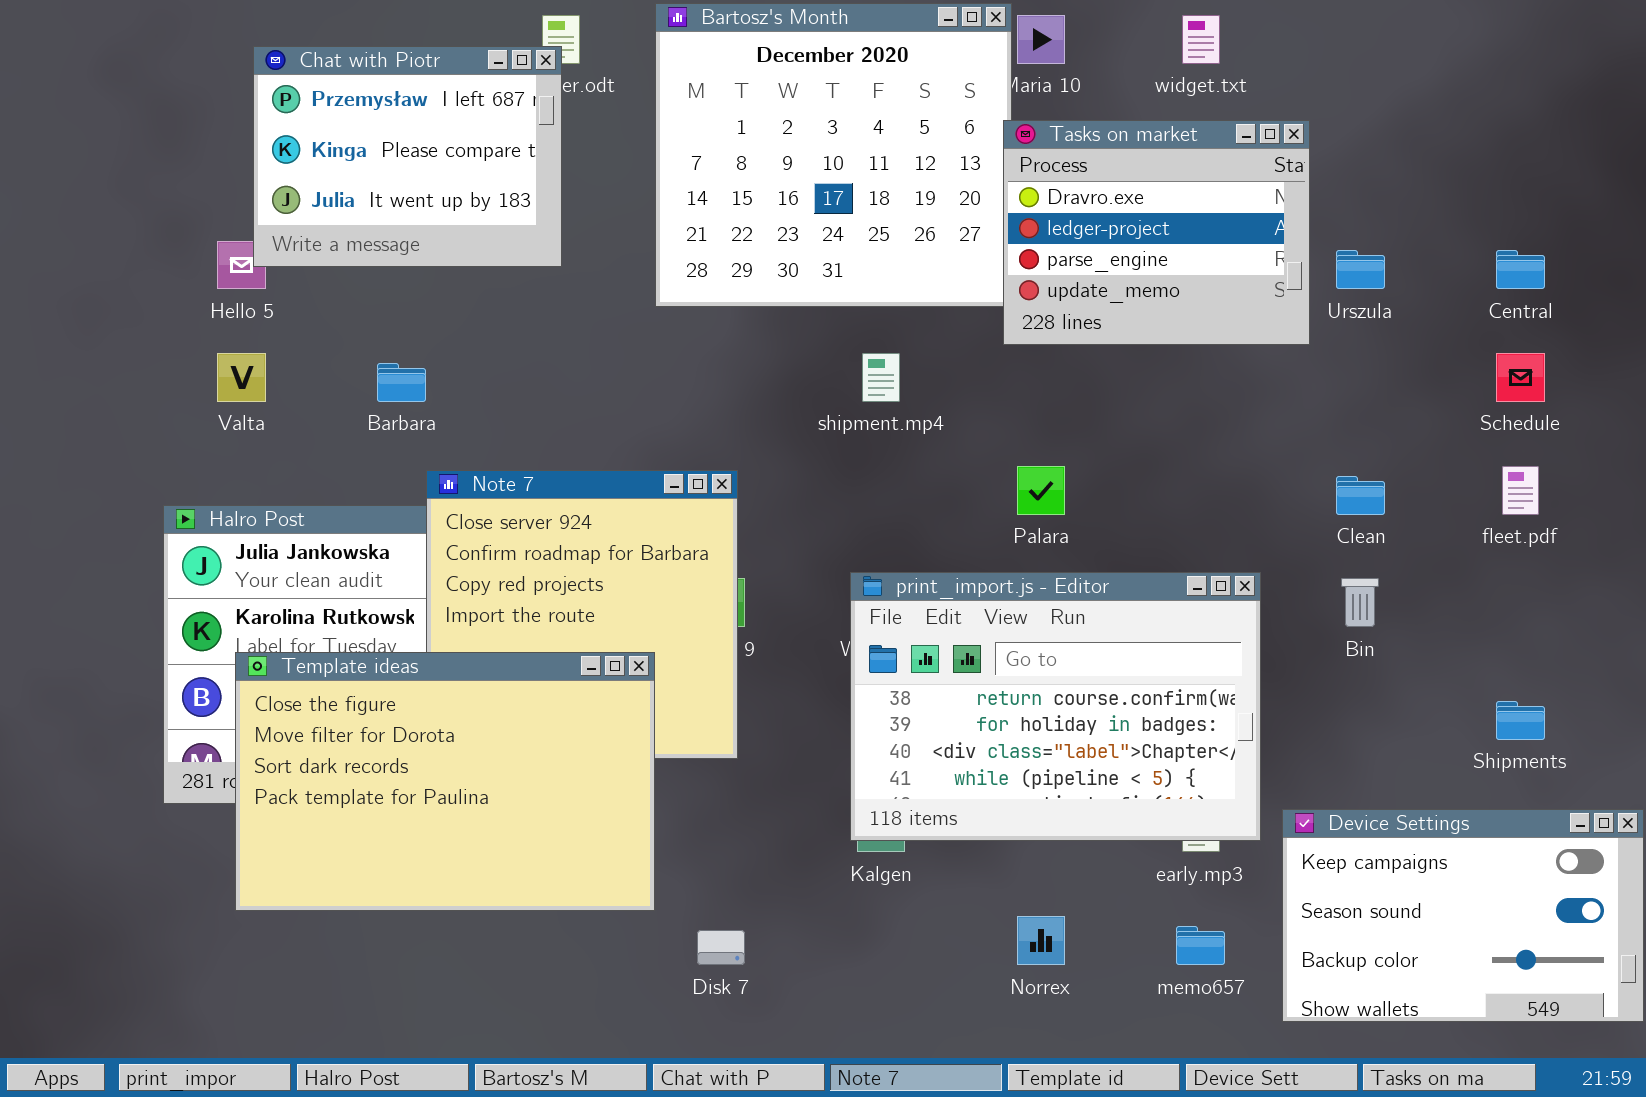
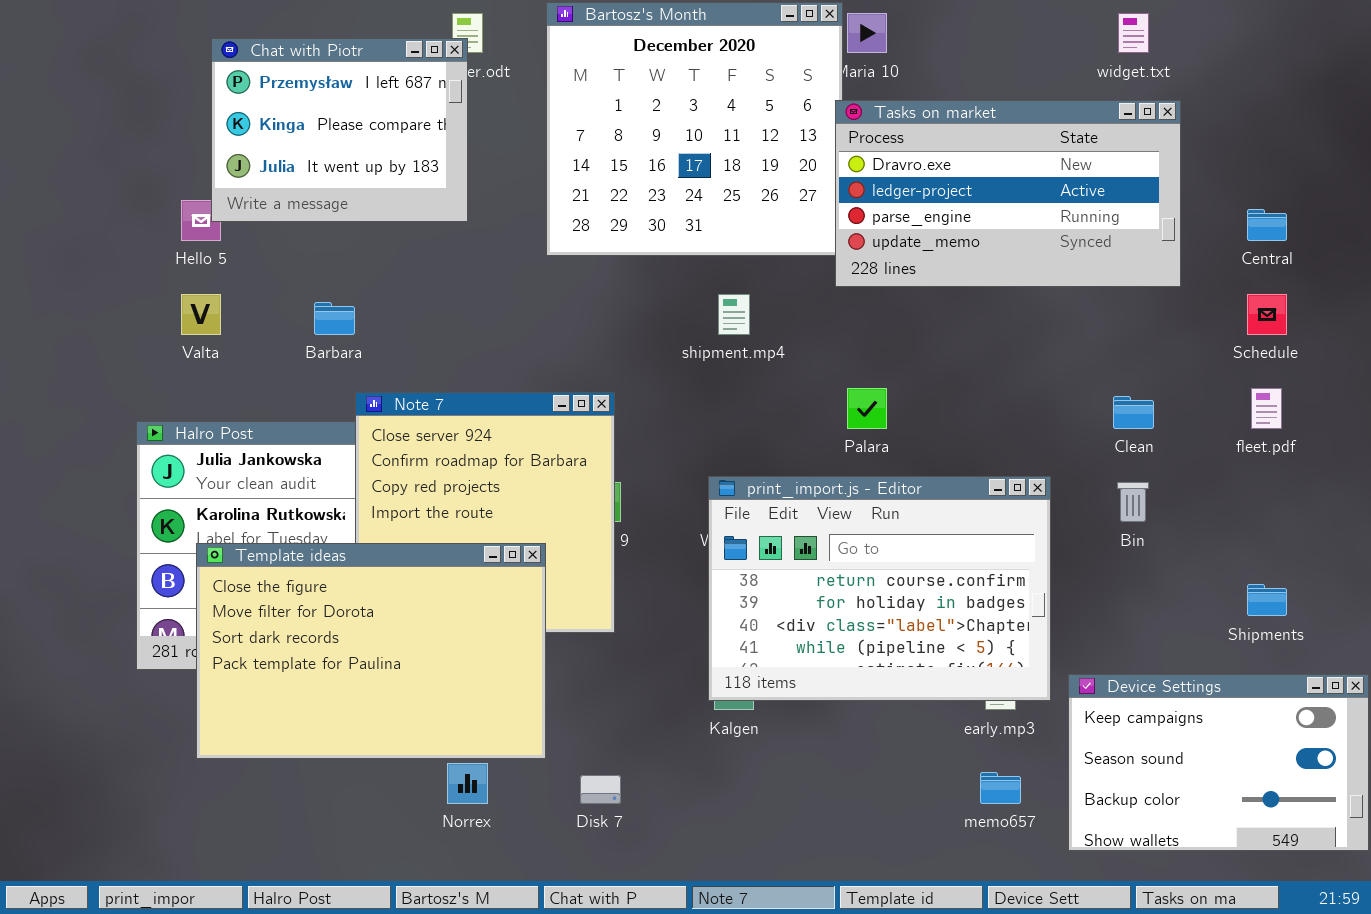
widget.txt: [1182,15,1220,64] -> [1118,13,1149,53], moved
Tasks on market: [1003,120,1310,345] -> [835,100,1181,287], resized
Norrex: [1017,916,1065,965] -> [447,763,488,804], moved

